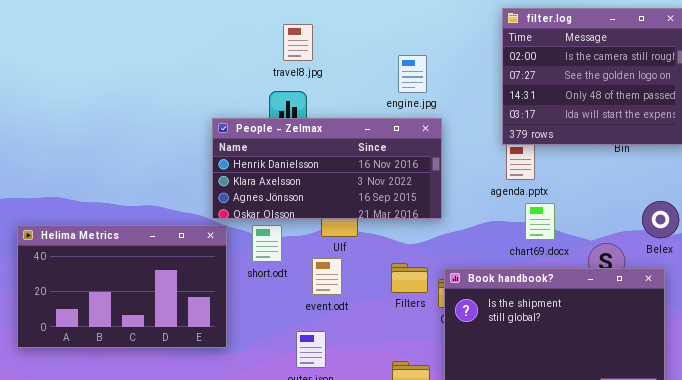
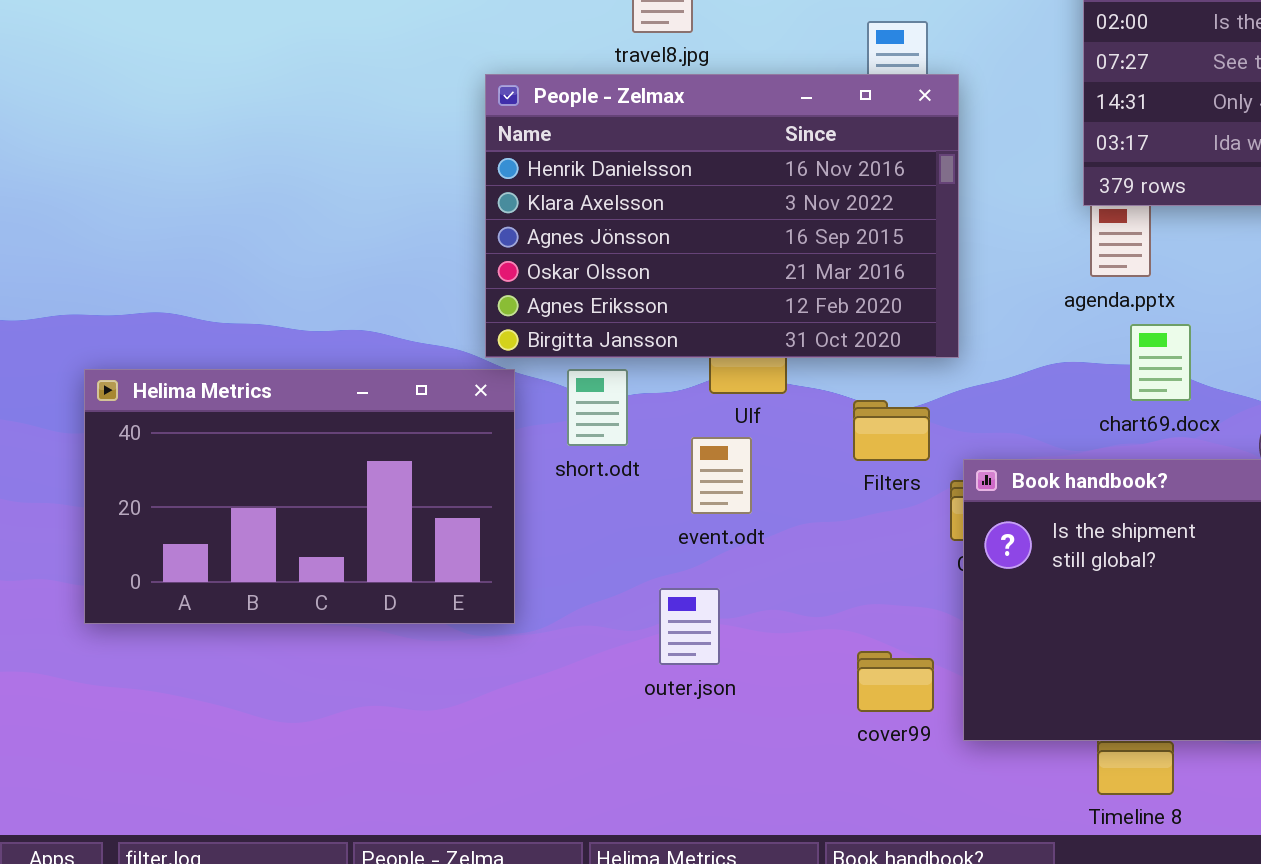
People - Zelmax: [212,118,442,219] -> [485,74,959,358], resized
Filters: [391,263,428,293] -> [853,400,930,461], moved

